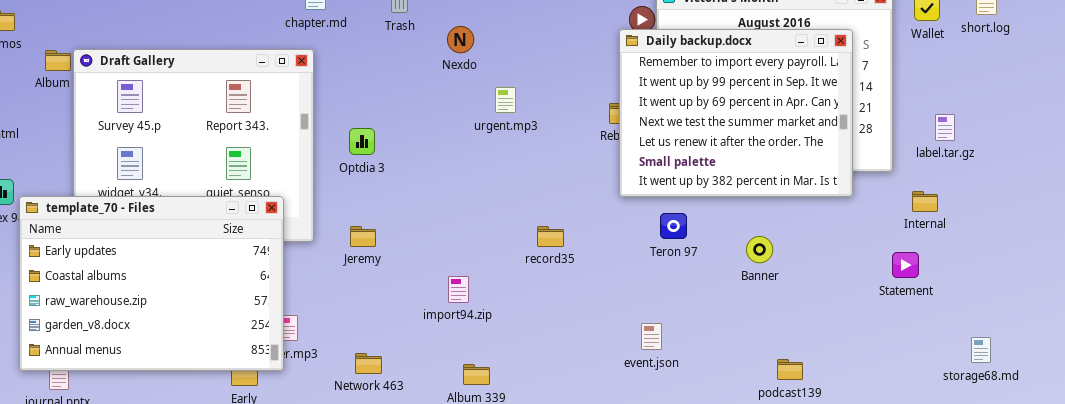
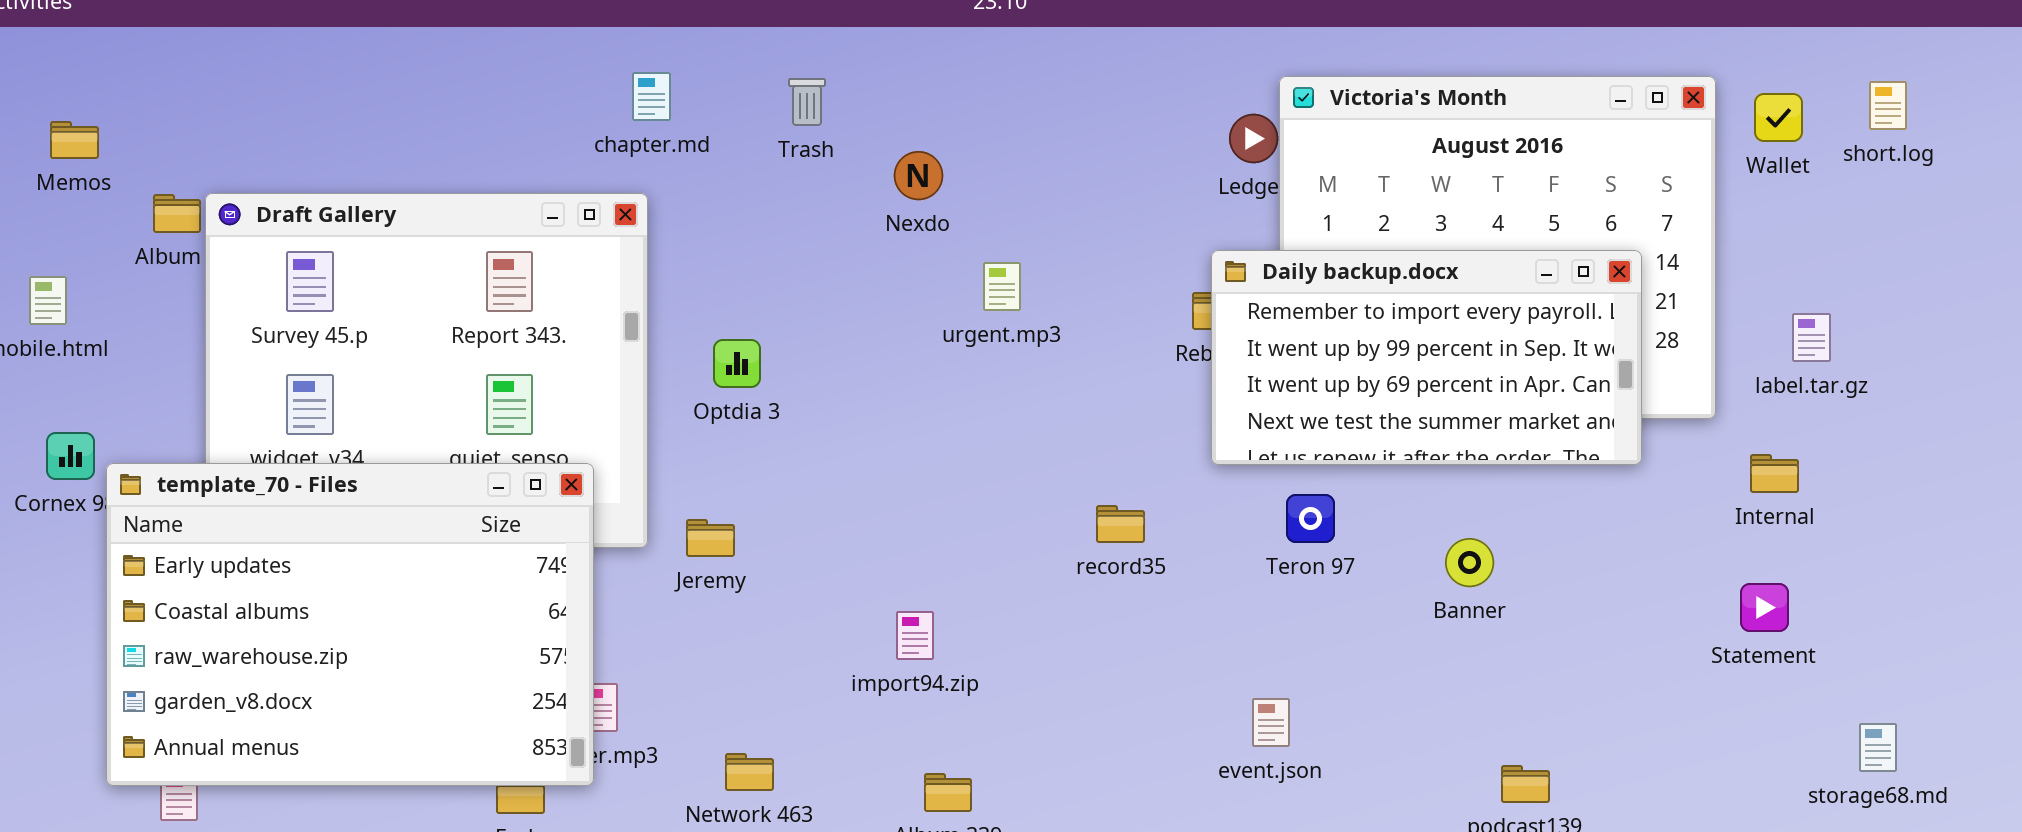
Daily backup.docx: [619,29,853,197] -> [1211,250,1642,465], resized
Jeremy: [350,226,376,247] -> [686,519,735,557], moved
record35: [537,226,564,247] -> [1096,505,1145,543], moved
Statement: [892,252,919,278] -> [1740,583,1789,632], moved

